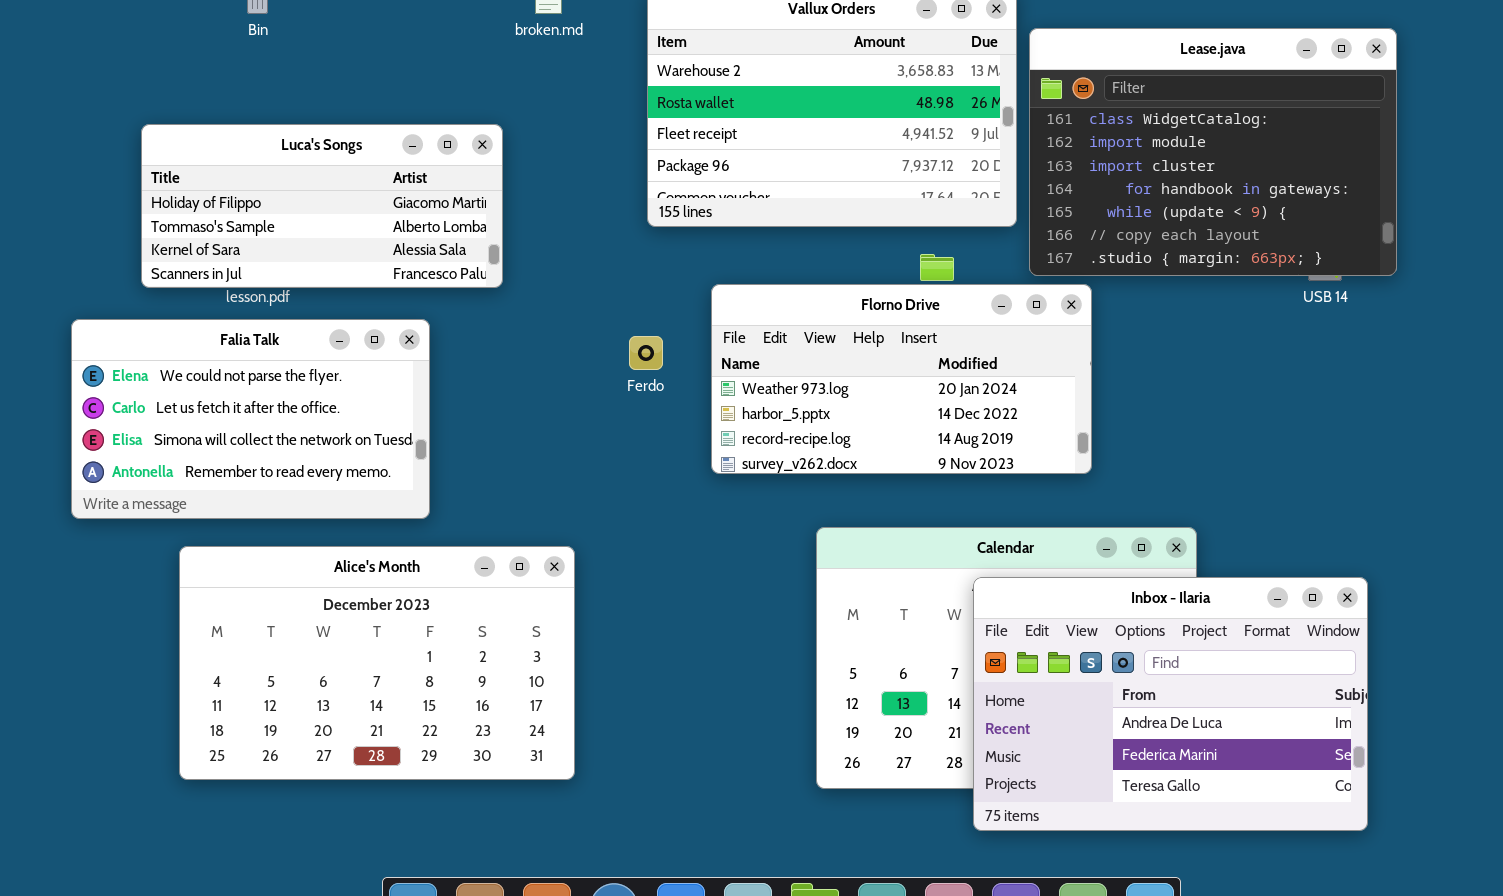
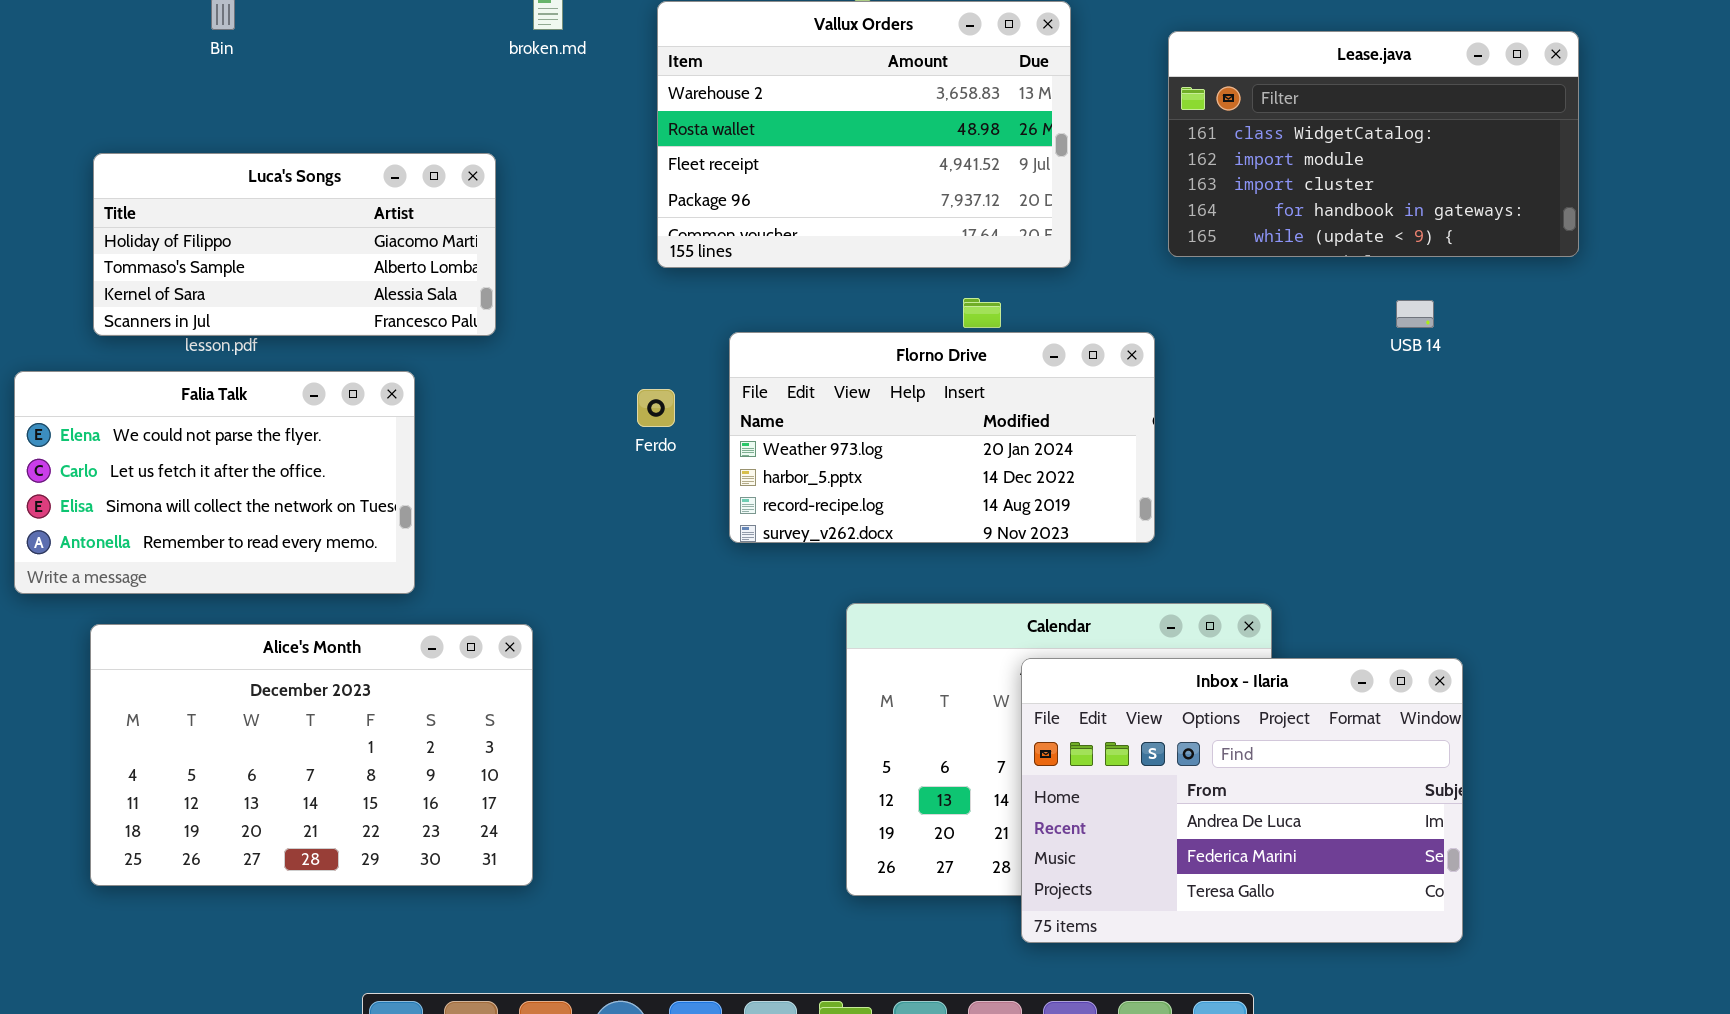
Lease.java: [1029,28,1397,276] -> [1168,31,1579,257], moved, resized
Alice's Month: [179,546,575,780] -> [90,624,533,886], moved

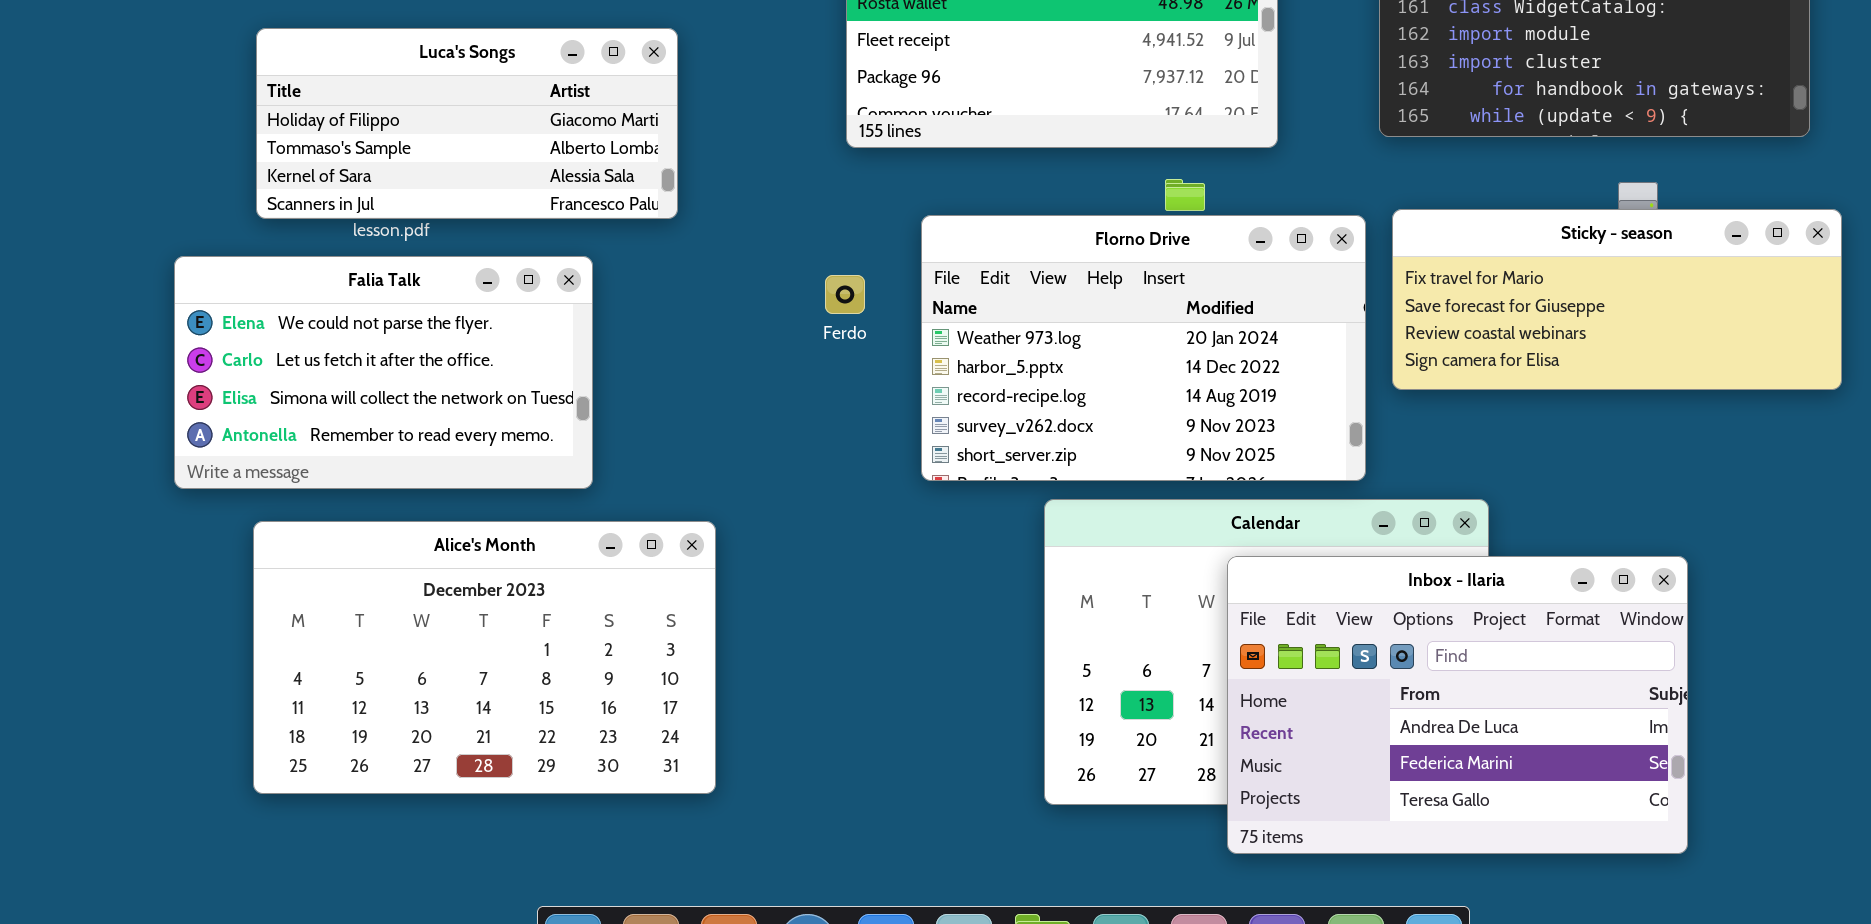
Sticky - season: none -> [1392,209,1842,390], opened
Florno Drive: [729,332,1155,543] -> [921,215,1366,481], resized

